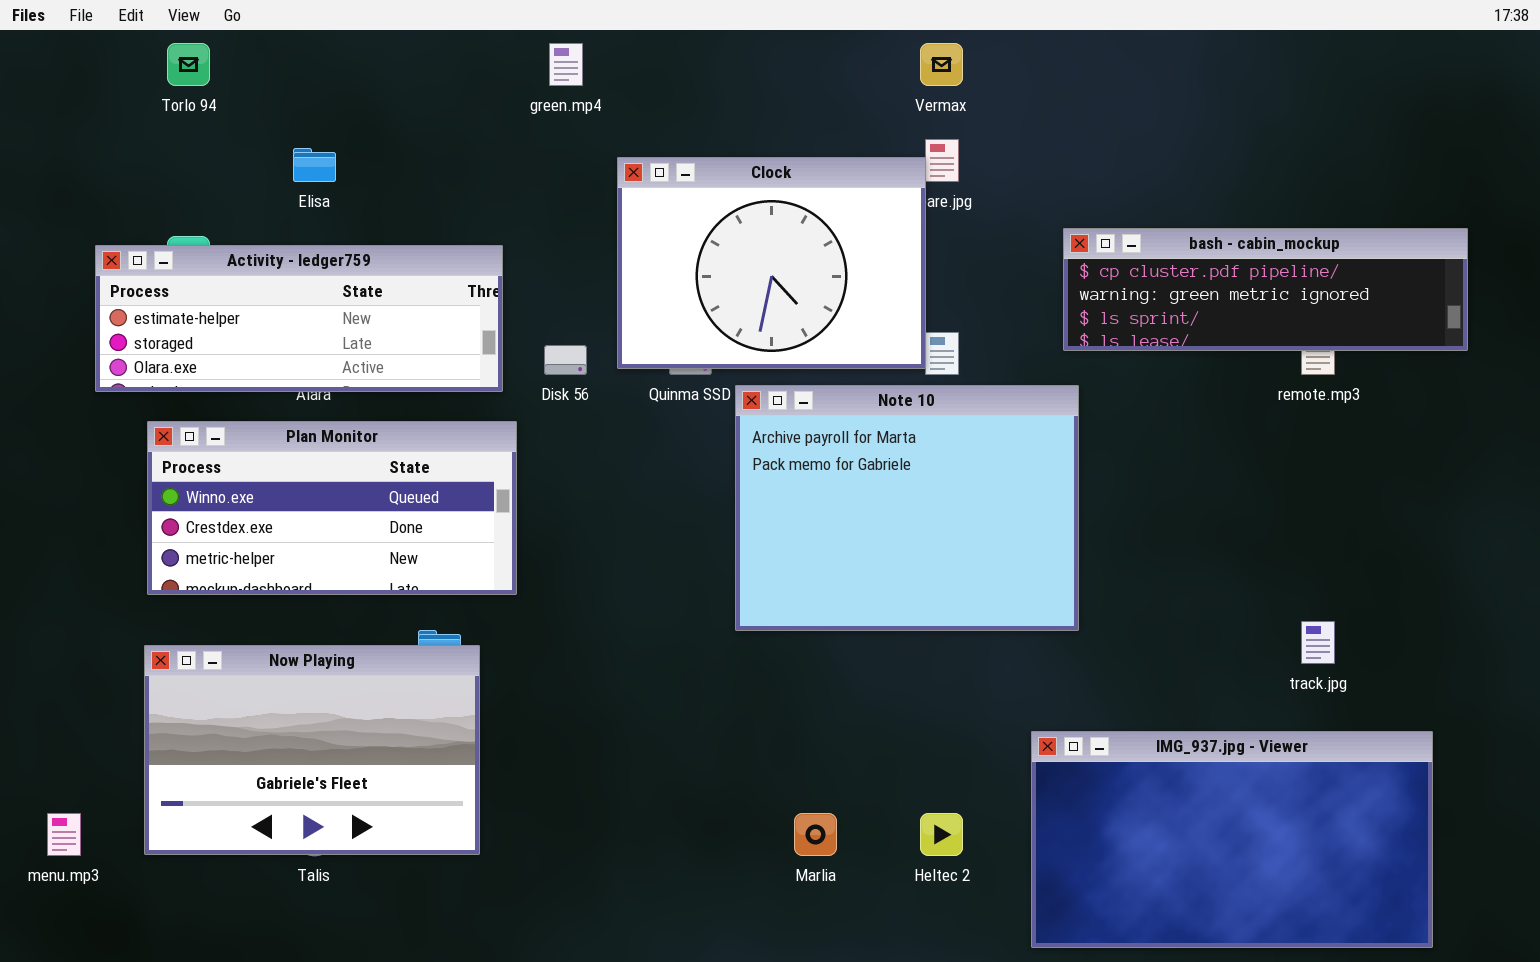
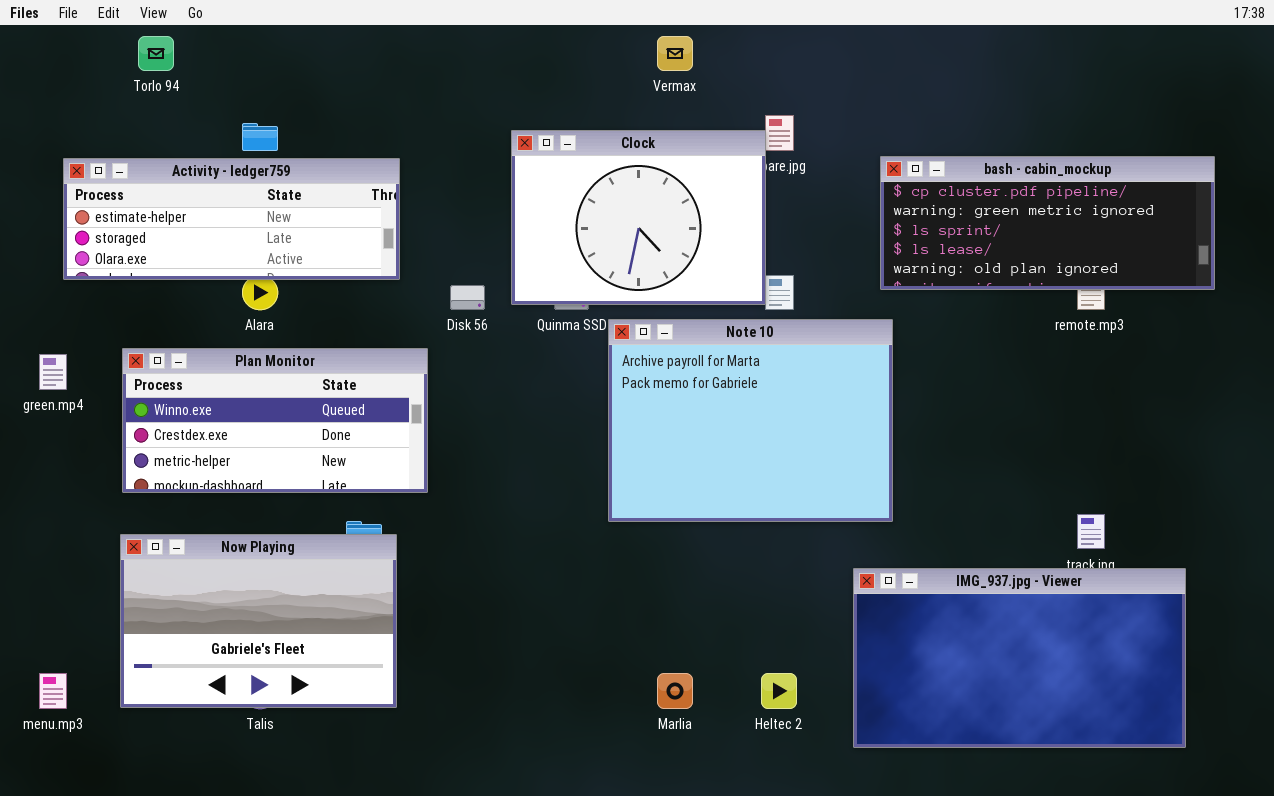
green.mp4: [549,43,583,86] -> [39,354,67,390], moved
Vermax: [920,43,963,86] -> [657,36,693,71], moved
bash - cabin_mockup: [1063,228,1468,351] -> [880,156,1215,290], resized
Activity - ledger759: [95,245,503,392] -> [63,158,400,280], moved
IMG_937.jpg - Viewer: [1031,731,1433,948] -> [853,568,1186,748], moved

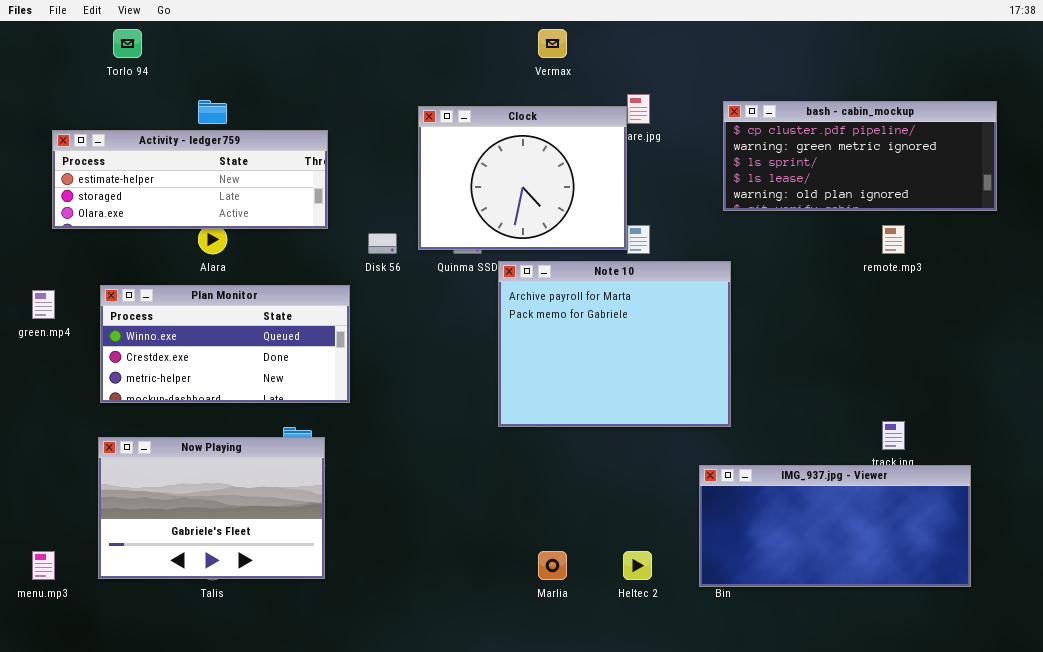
bash - cabin_mockup: [880,156,1215,290] -> [723,101,997,211], moved
IMG_937.jpg - Viewer: [853,568,1186,748] -> [699,465,971,587], resized

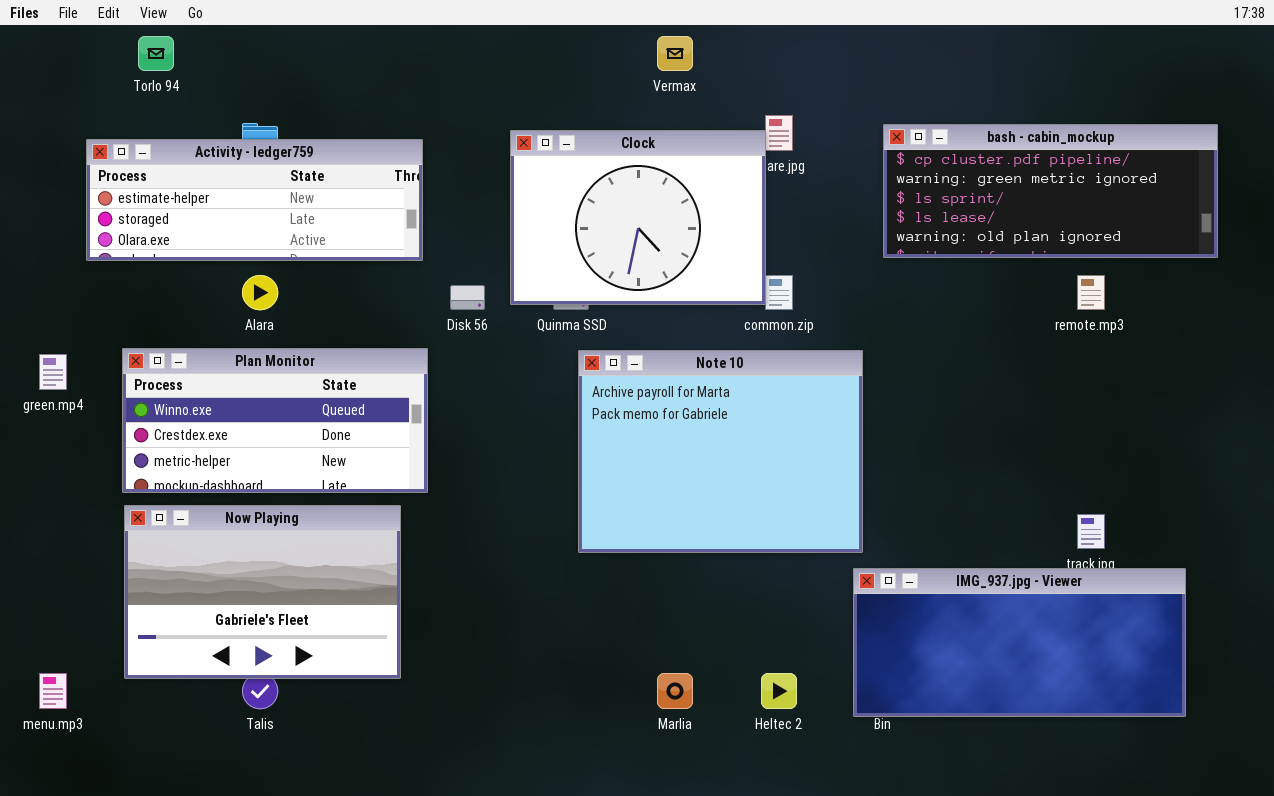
Activity - ledger759: [52,130,328,229] -> [86,139,423,261], moved
Note 10: [498,261,731,427] -> [578,350,863,553], moved
Now Playing: [98,437,325,579] -> [124,505,401,679], moved

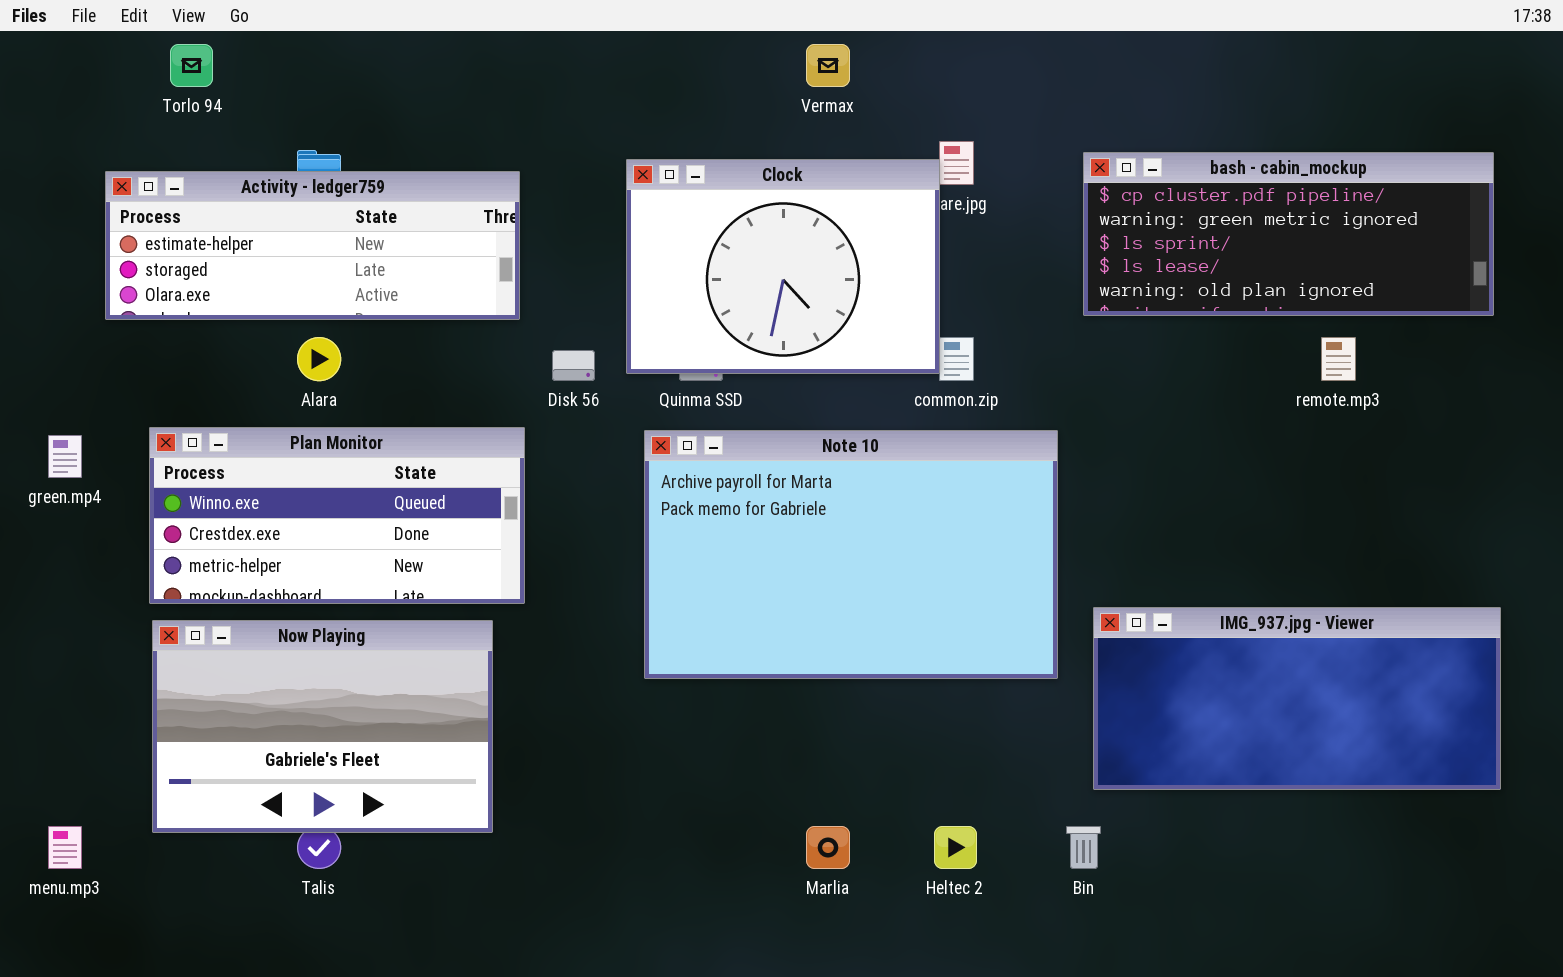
Note 10: [578,350,863,553] -> [644,430,1058,679], resized
IMG_937.jpg - Viewer: [853,568,1186,717] -> [1093,607,1501,790], moved

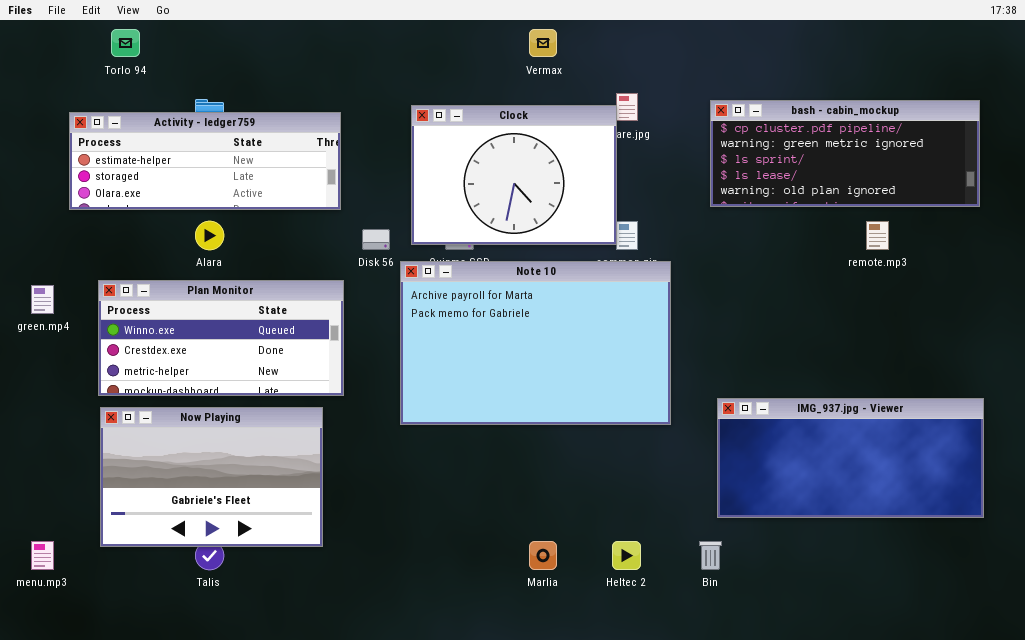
Note 10: [644,430,1058,679] -> [400,261,671,425], moved

